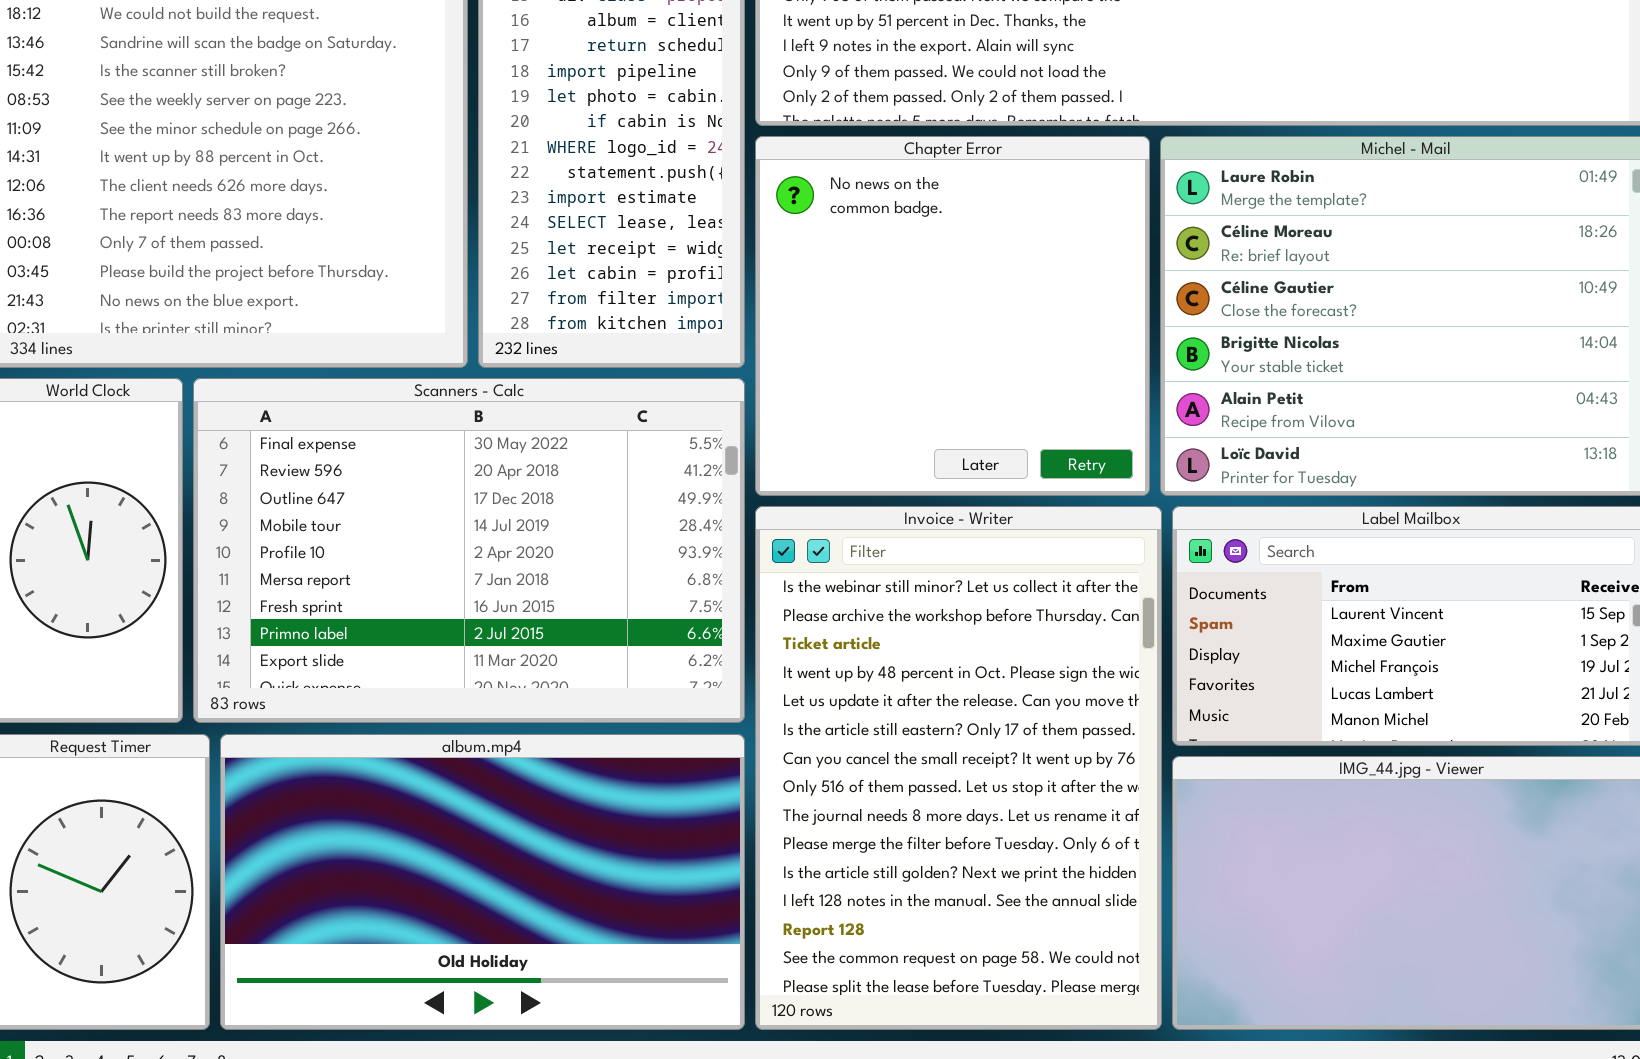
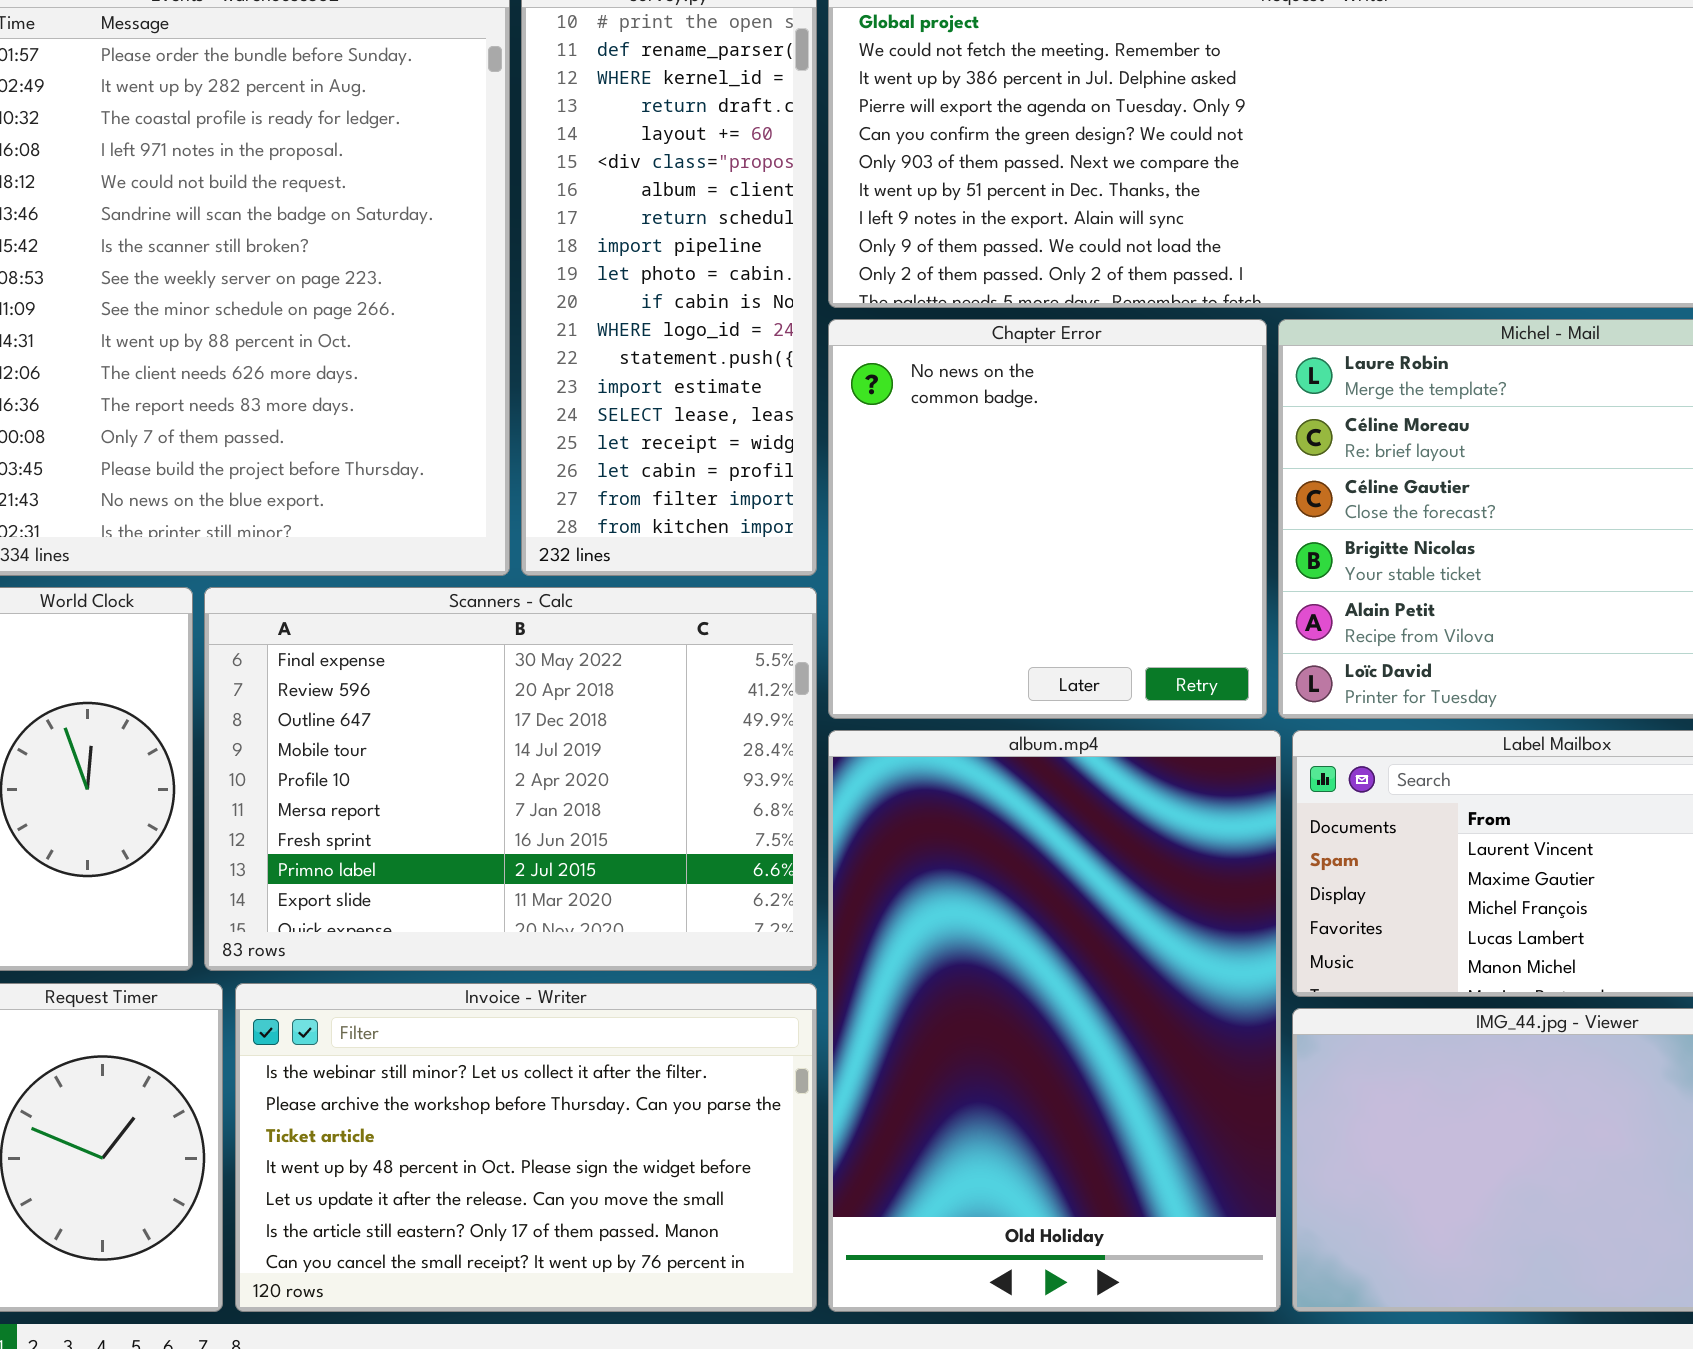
Invoice - Writer: [755,506,1162,1030] -> [235,983,817,1312], moved, resized
album.mp4: [220,734,745,1030] -> [828,730,1281,1312], moved, resized

